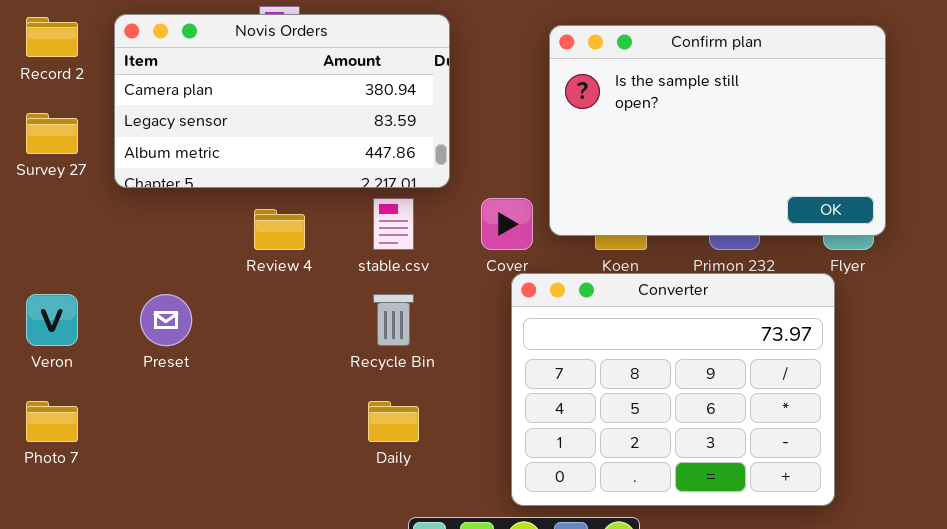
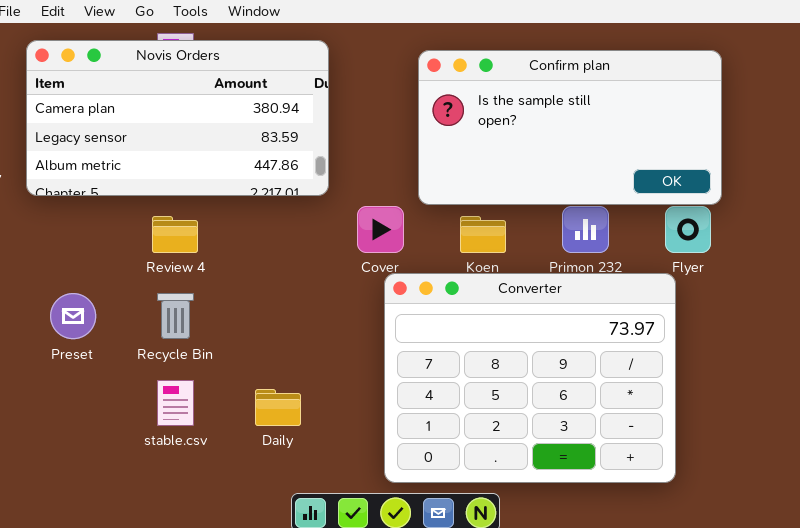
Confirm plan: [549,25,886,236] -> [418,50,722,205], resized
stable.csv: [373,198,414,250] -> [157,380,194,426], moved
Recycle Bin: [373,294,414,346] -> [157,293,194,339], moved

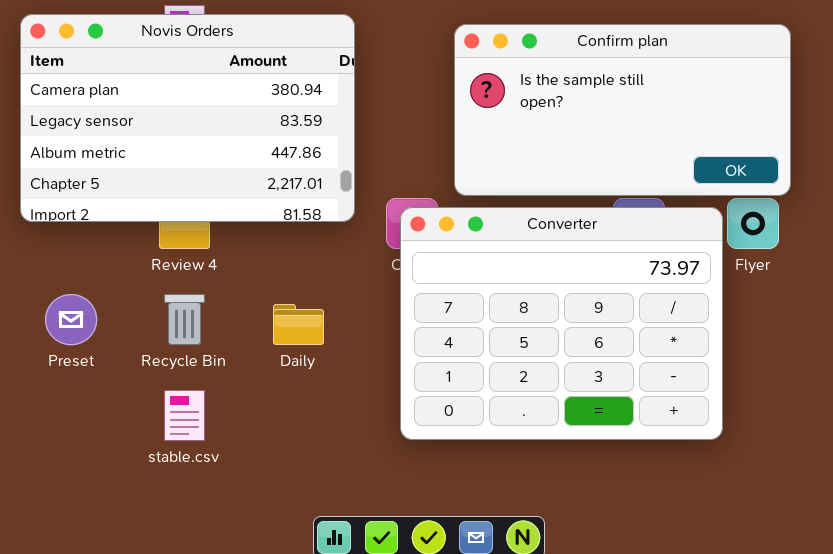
Novis Orders: [26,40,329,196] -> [20,14,355,222], resized
Converter: [384,273,676,483] -> [400,207,723,440], moved
Daily: [255,389,301,426] -> [273,304,324,345], moved

